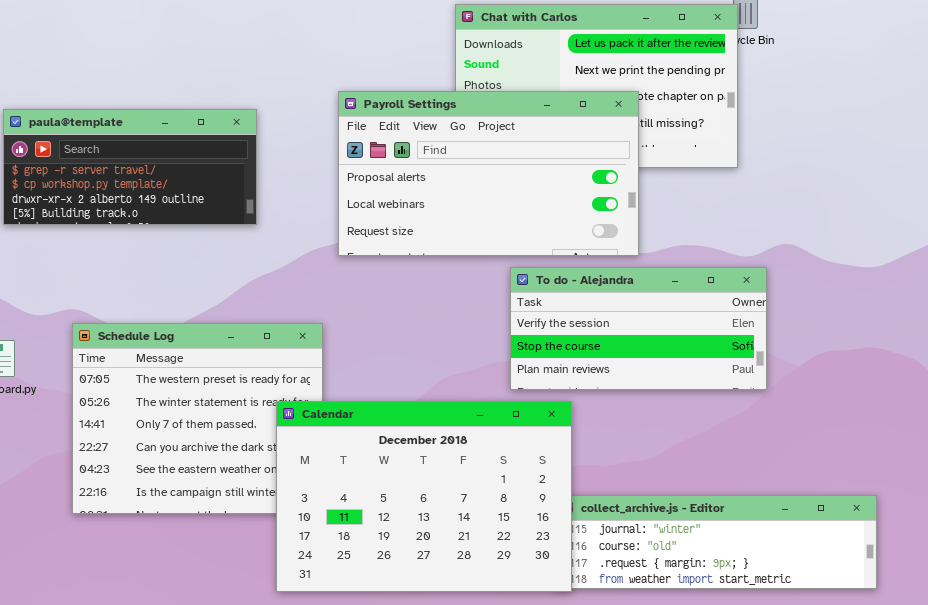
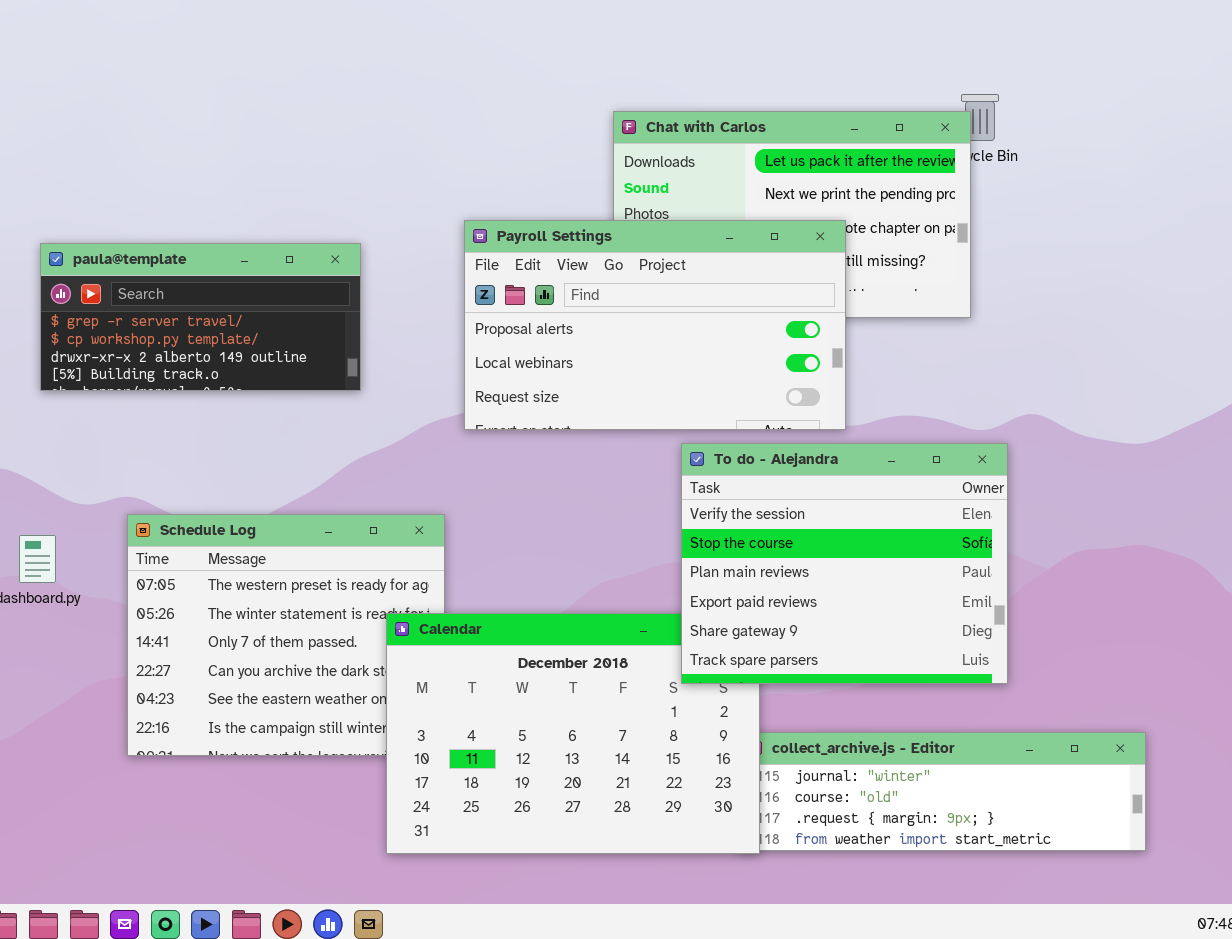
To do - Alejandra: [510,267,767,390] -> [681,443,1008,684], resized

